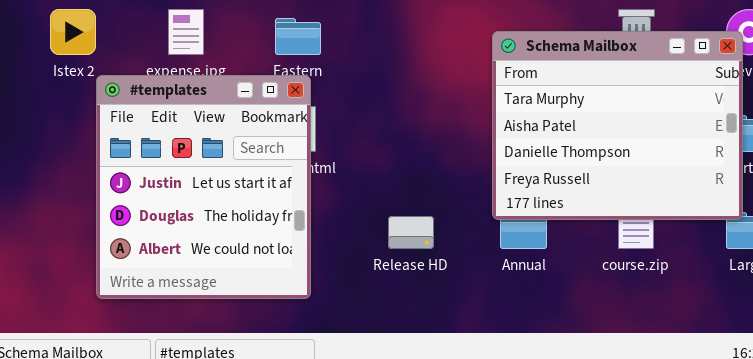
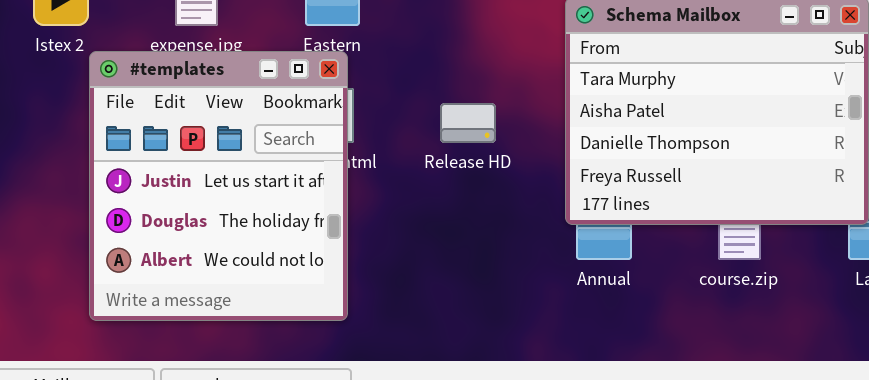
Release HD: [388,216,434,249] -> [440,103,496,143], moved

